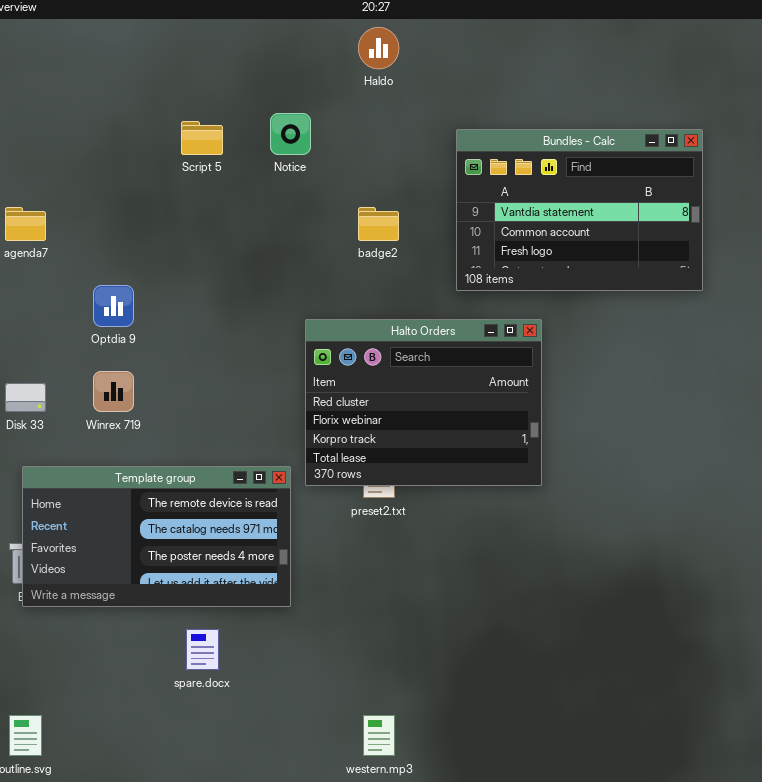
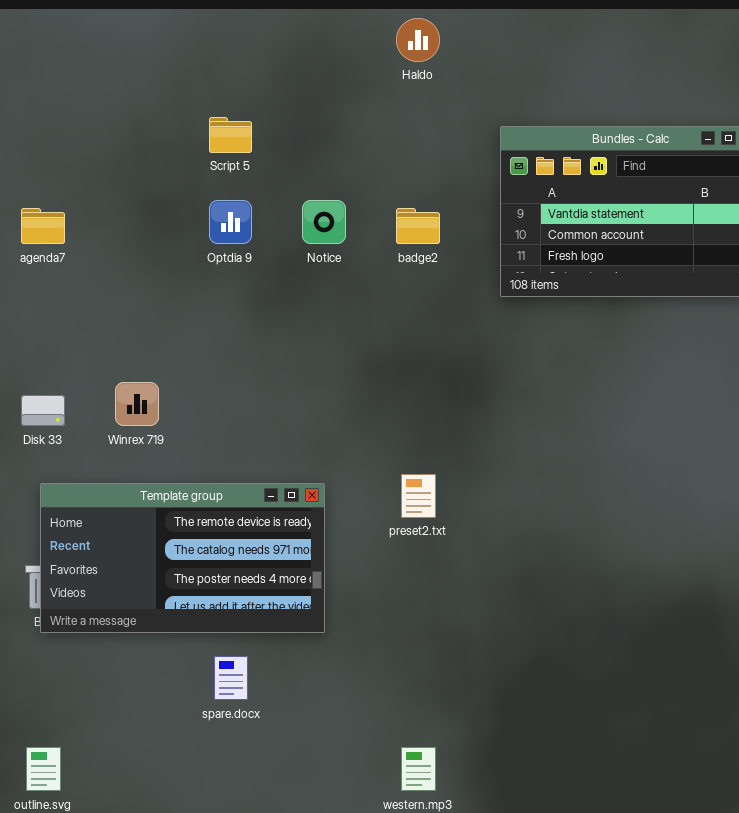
Notice: [270,113,311,155] -> [302,200,346,244], moved
Optdia 9: [93,285,134,327] -> [209,200,252,244], moved
Halto Orders: [305,319,542,486] -> none, closed

